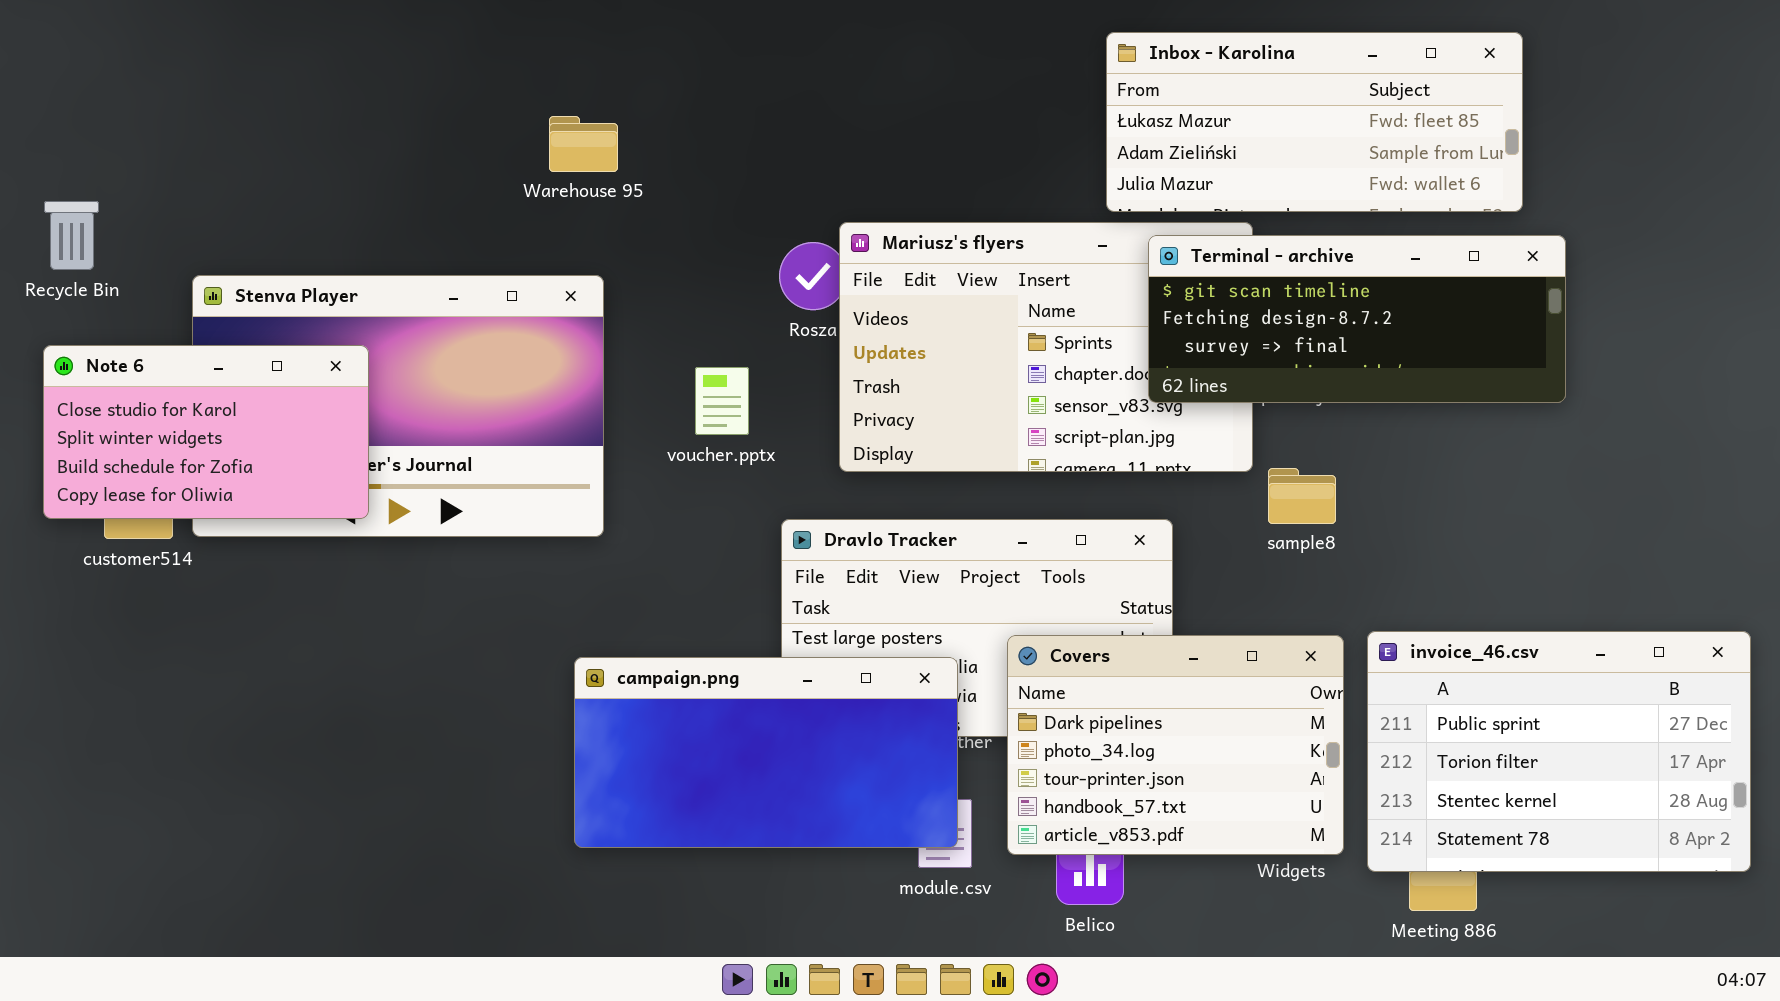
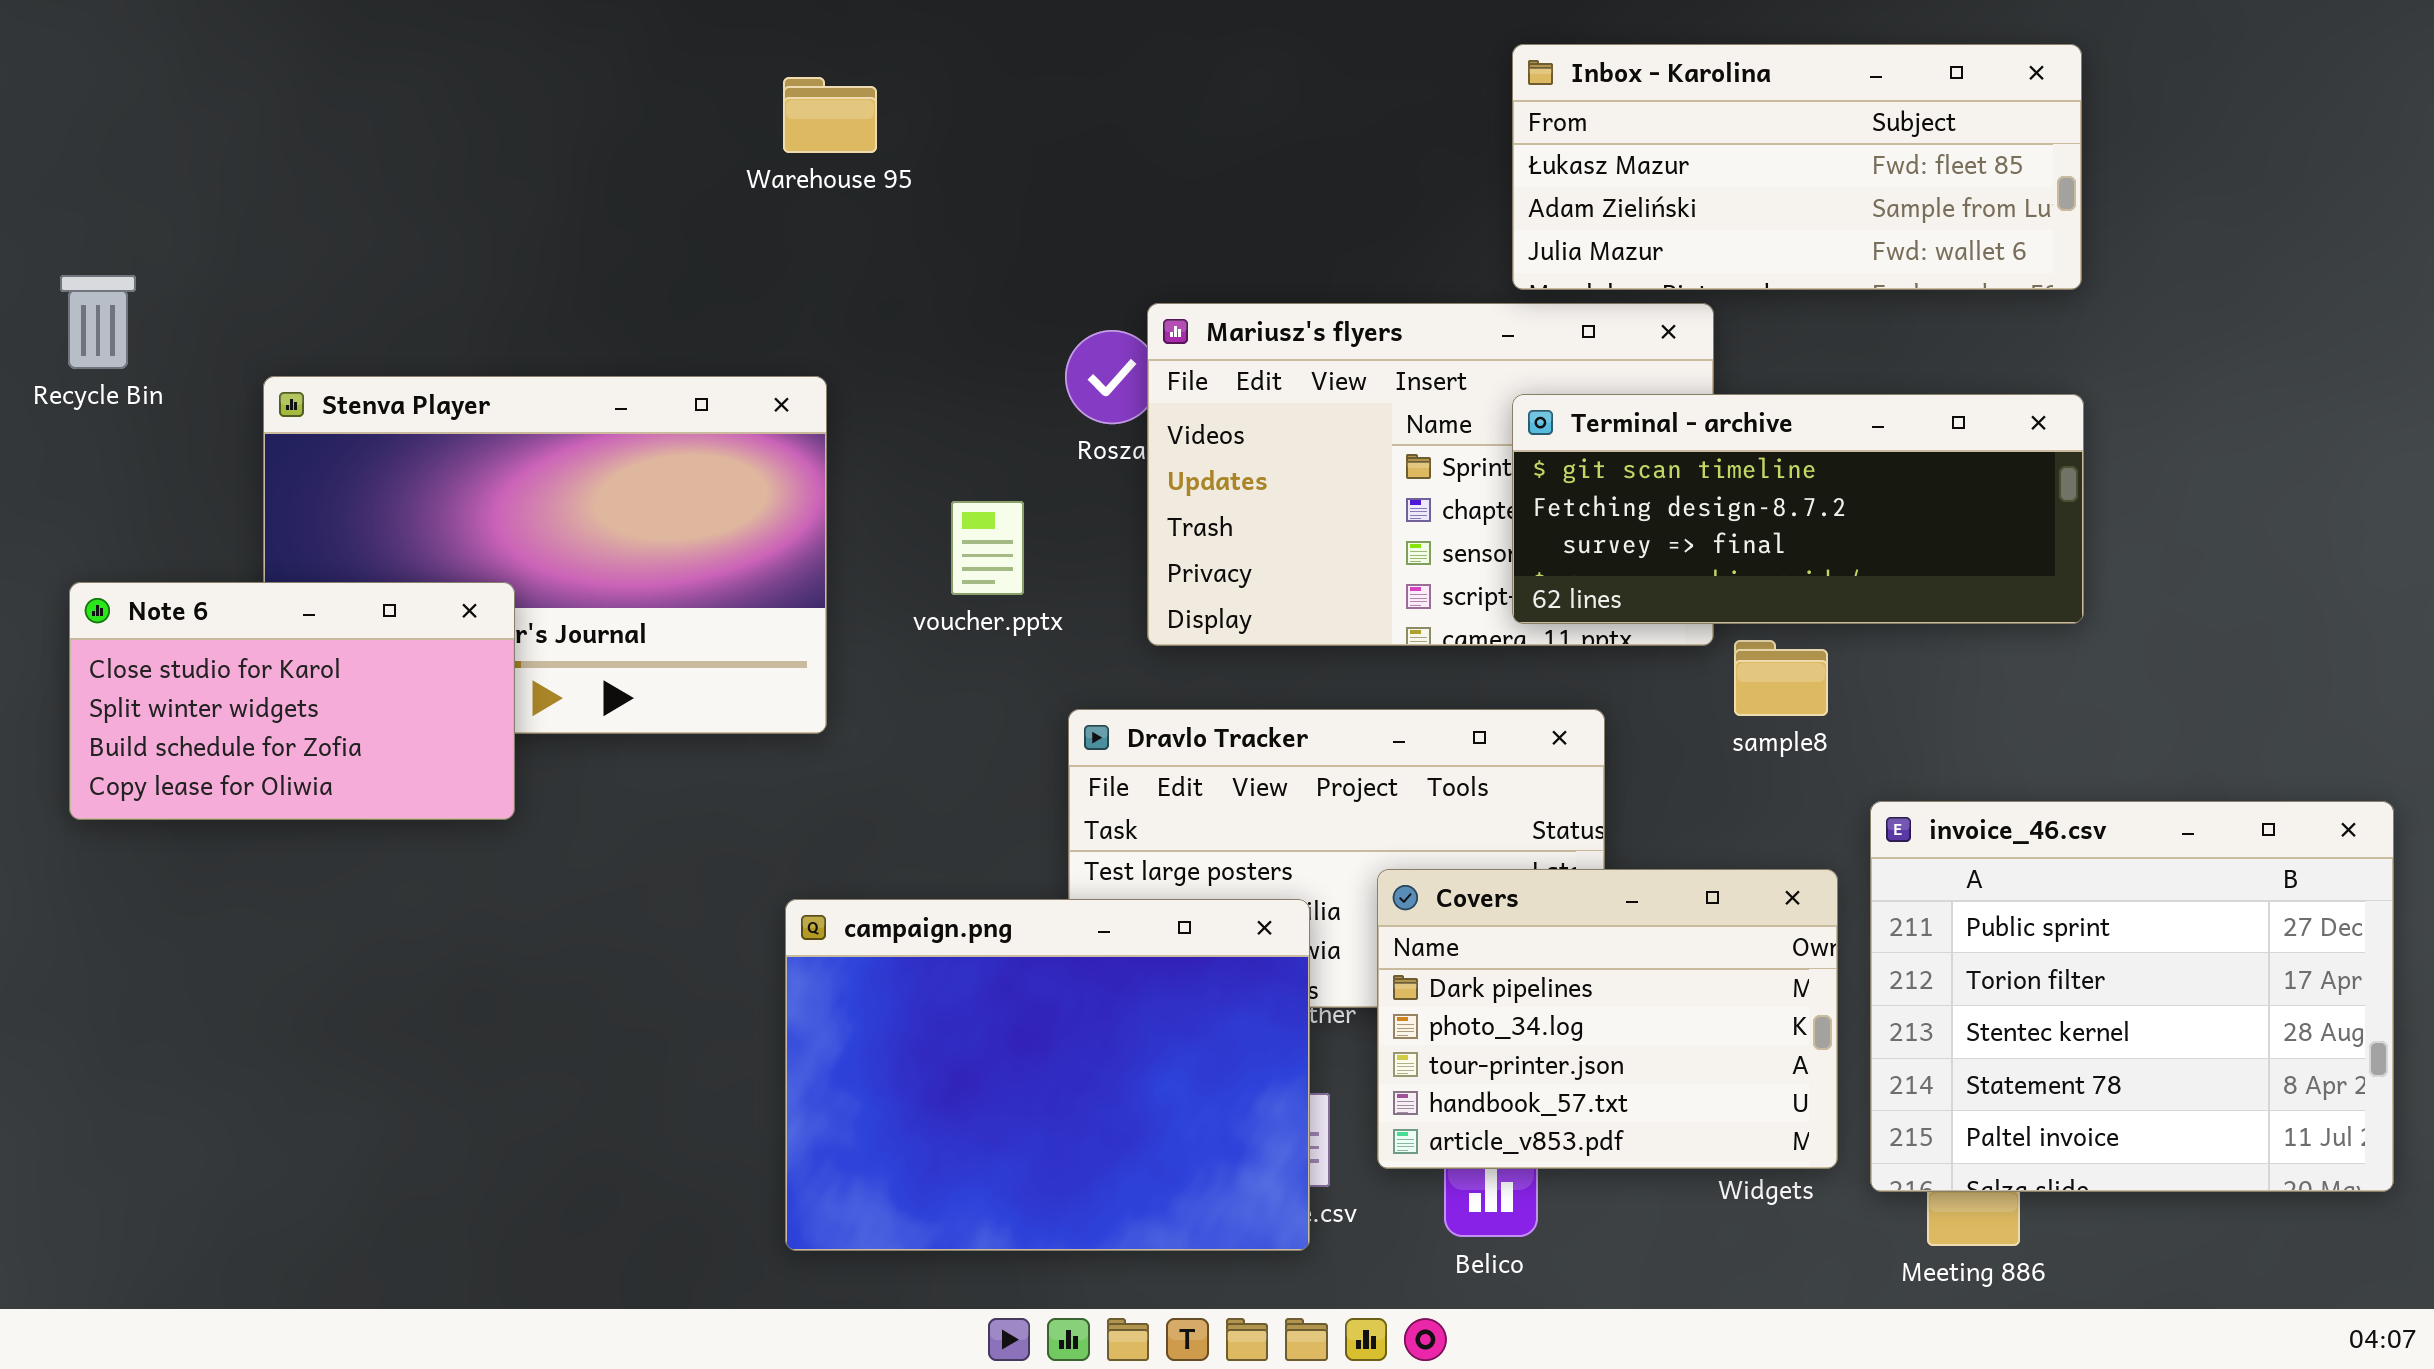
Warehouse 95: [549,116,618,172] -> [783,77,877,153], moved
Terminal - archive: [1148,235,1566,403] -> [1512,394,2084,624], moved
Note 6: [43,345,369,519] -> [69,582,515,820], moved
invoice_46.csv: [1367,631,1751,872] -> [1870,801,2394,1192], resized
campaign.png: [574,657,958,848] -> [785,899,1310,1251], resized

